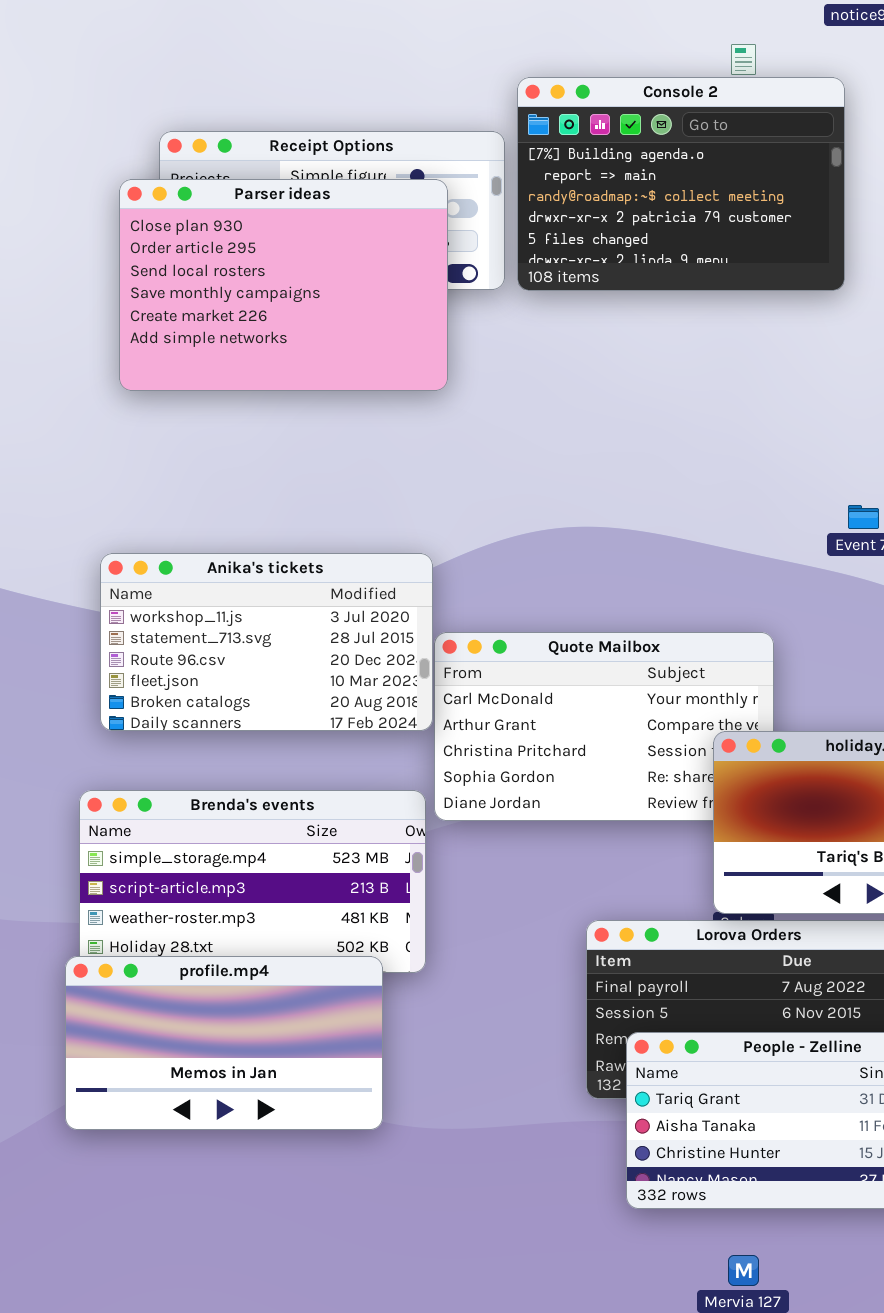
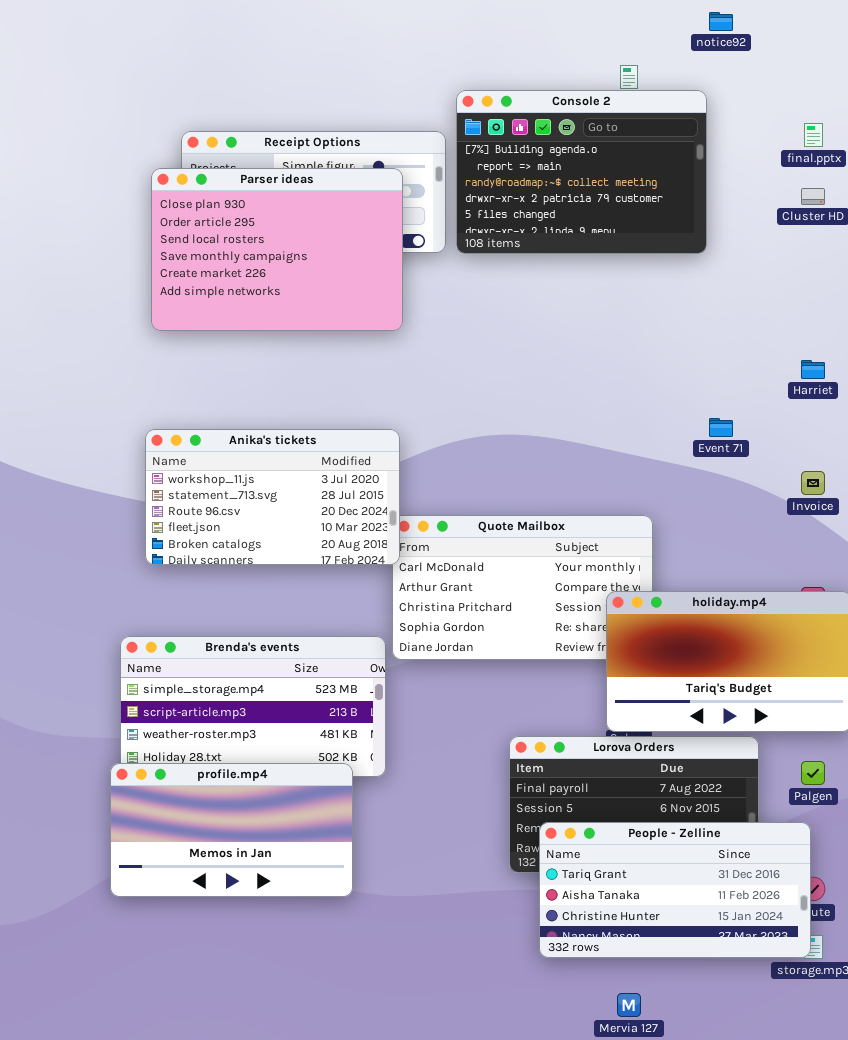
Anika's tickets: [100,553,433,731] -> [145,429,400,565], moved

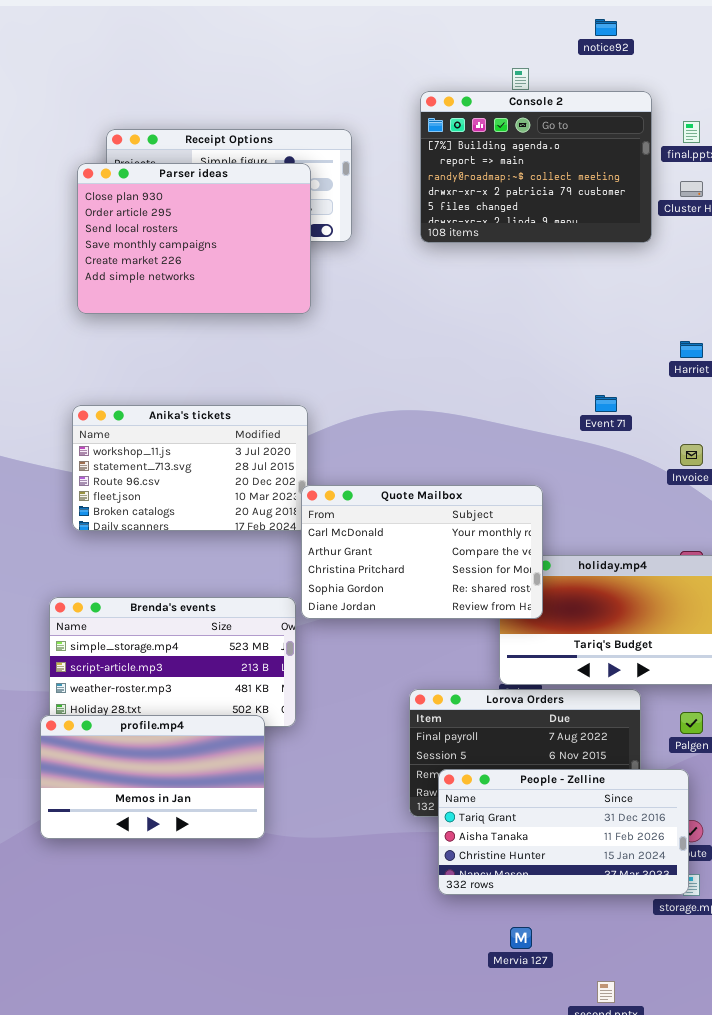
Console 2: [456,90,707,254] -> [420,91,652,243], moved
Quote Mailbox: [392,515,653,660] -> [301,485,543,619], raised

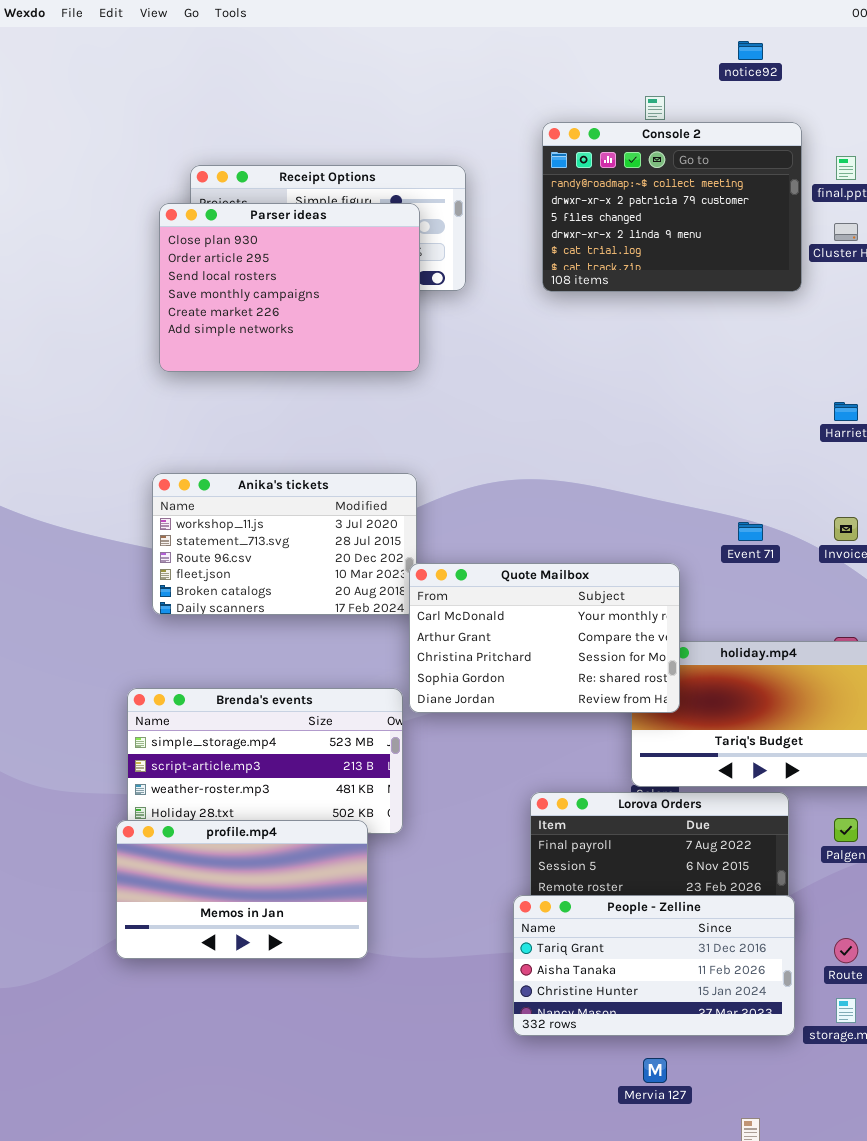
Console 2: [420,91,652,243] -> [542,122,802,292], scrolled down 2 rows
Event 71: [595,395,617,412] -> [738,522,763,541], moved
People - Zelline: [438,769,689,895] -> [513,895,795,1036], moved

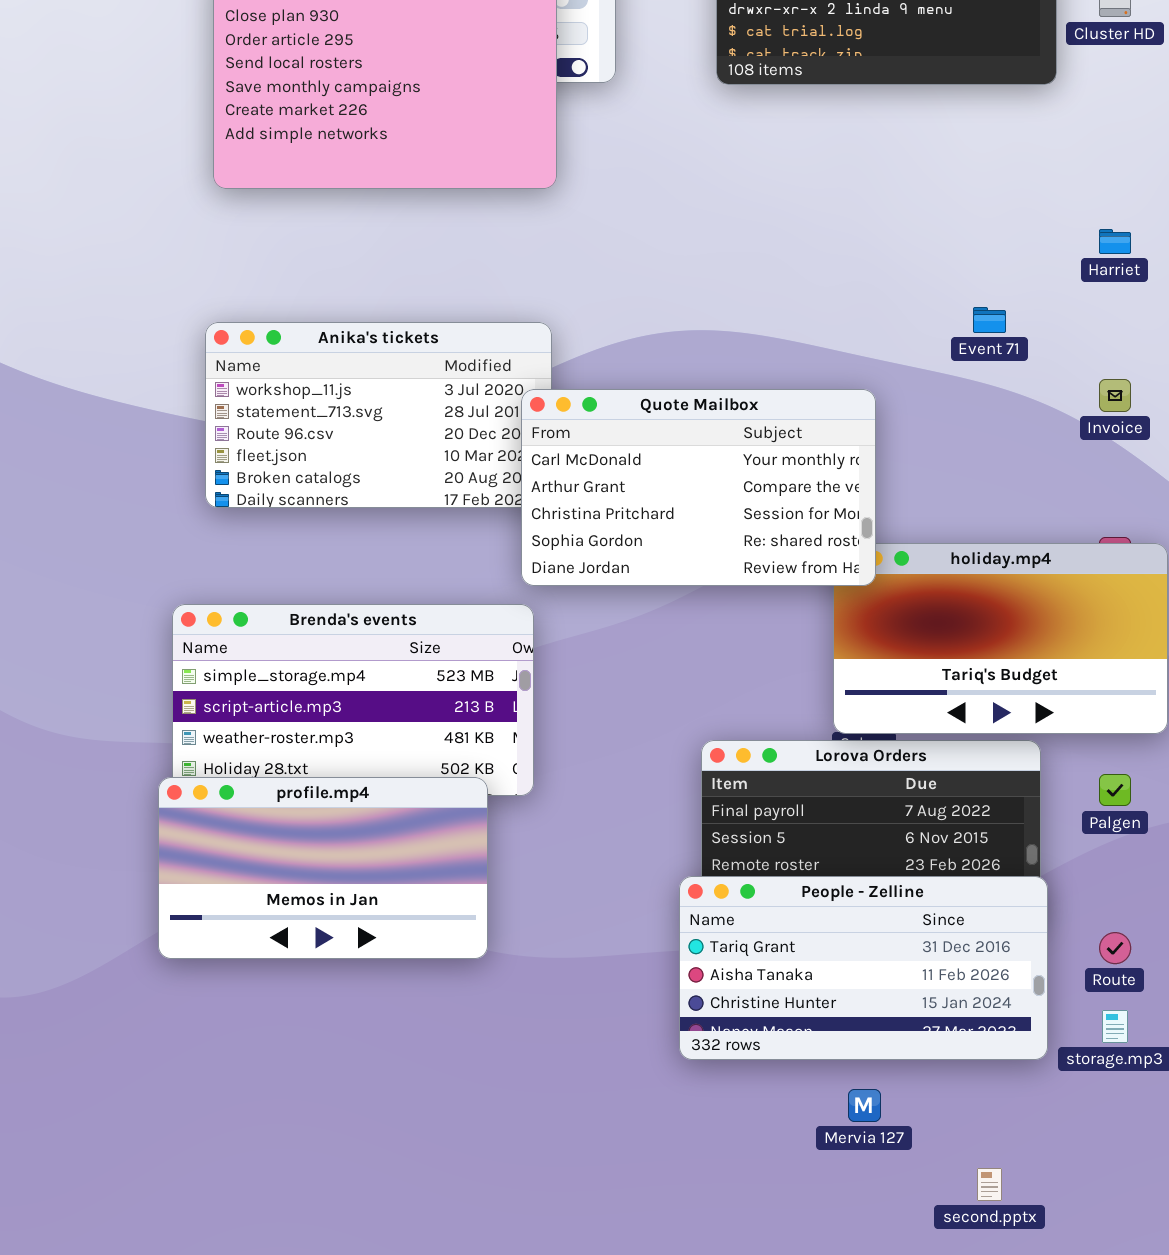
Event 71: [738,522,763,541] -> [973,307,1006,333], moved
Quote Mailbox: [409,563,680,713] -> [521,389,876,586], moved

